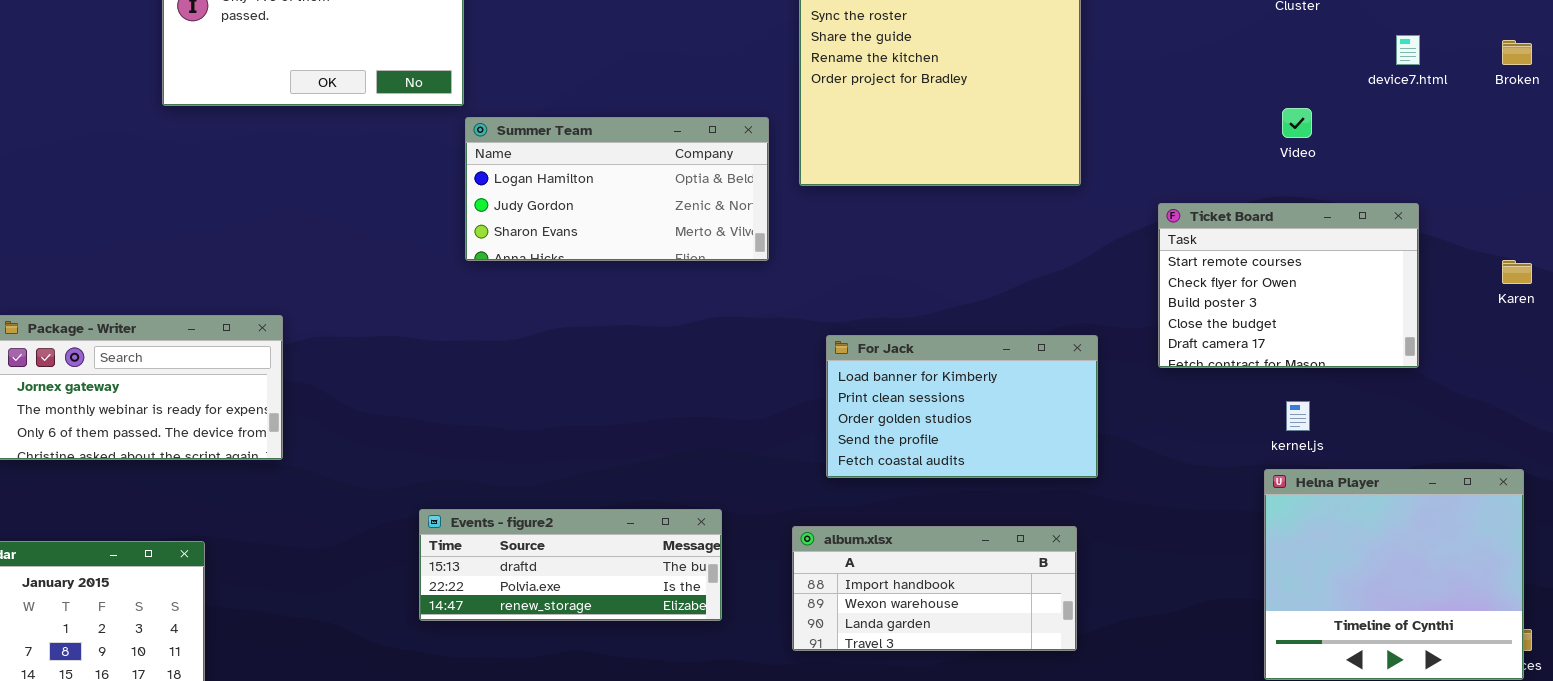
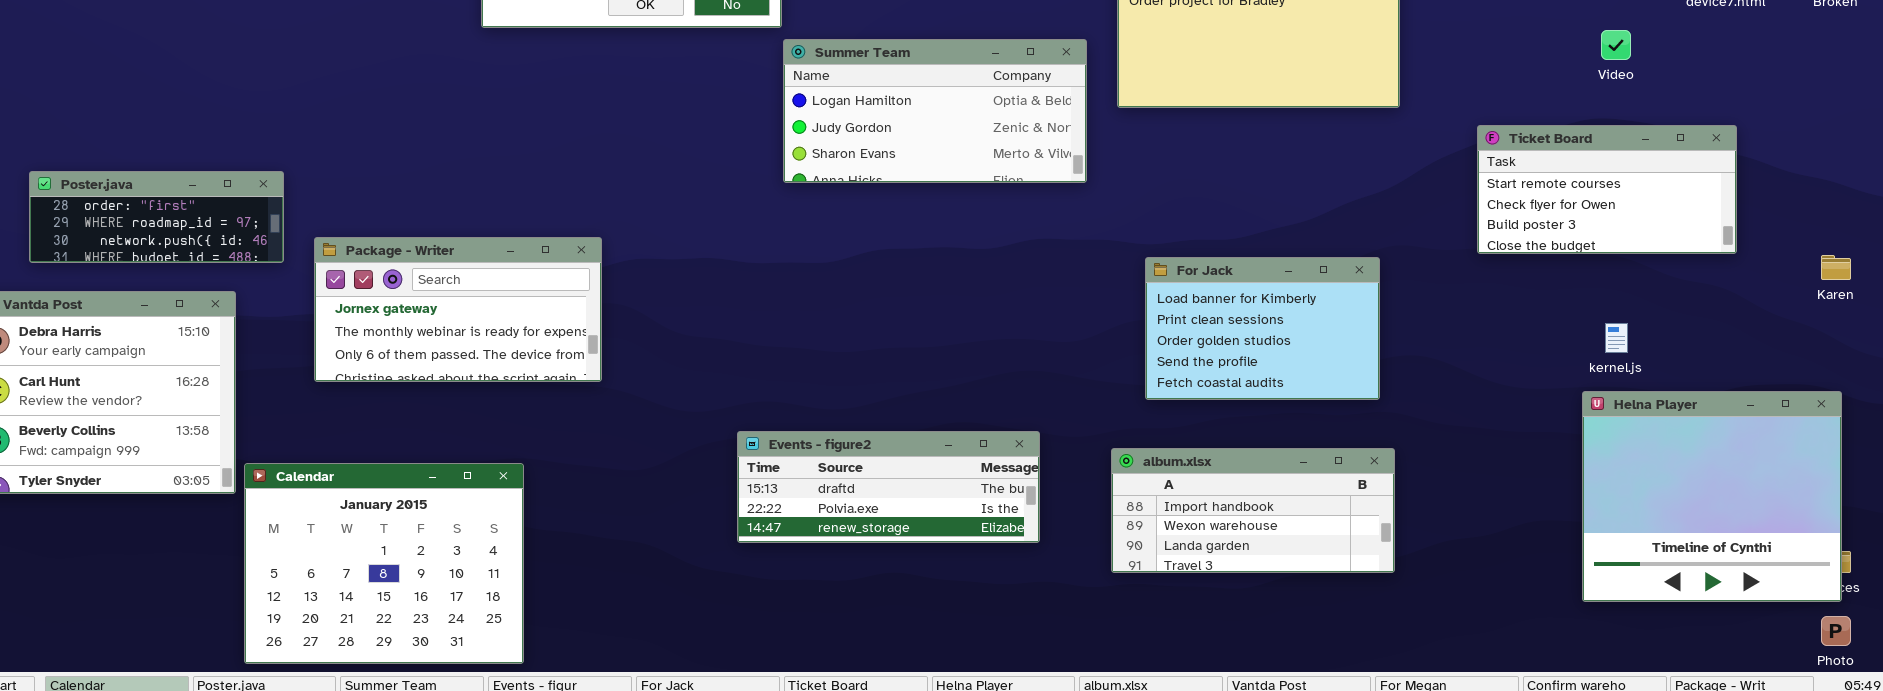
Ticket Board: [1158,203,1419,368] -> [1477,125,1737,254], resized
Karen: [1502,260,1532,284] -> [1821,255,1851,280], moved
For Jack: [826,335,1098,478] -> [1145,257,1380,400], resized

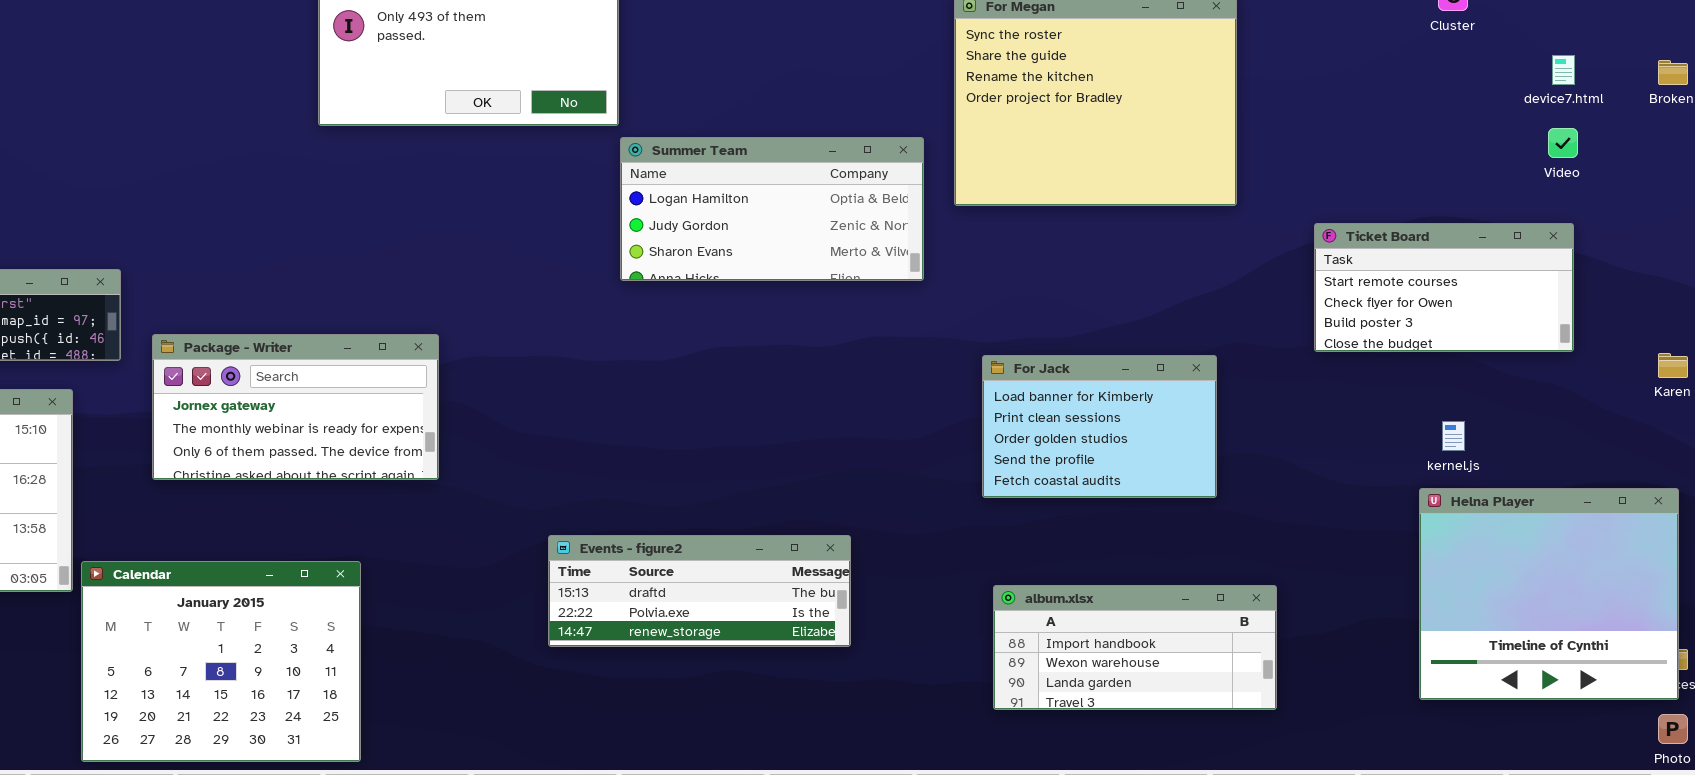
Video: [1601,30,1631,60] -> [1548,128,1578,158], moved
Events - figure2: [737,431,1040,543] -> [548,535,851,647], moved
album.xlsx: [1111,448,1395,573] -> [993,585,1277,710], moved

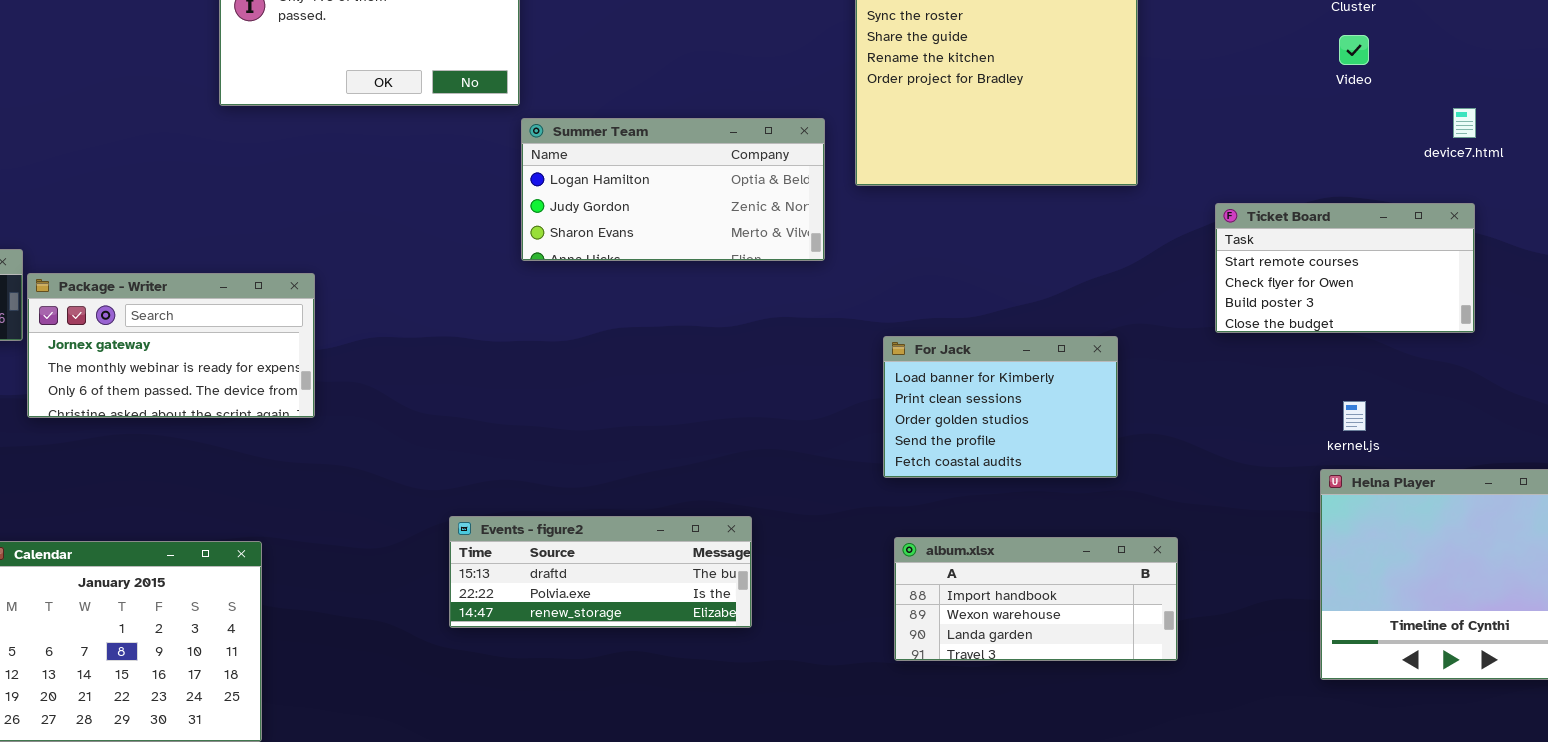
device7.html: [1552,55,1575,85] -> [1453,108,1476,138], moved
Video: [1548,128,1578,158] -> [1339,35,1369,65], moved
Package - Writer: [152,334,439,480] -> [27,273,315,418], moved
album.xlsx: [993,585,1277,710] -> [894,537,1178,661], moved

